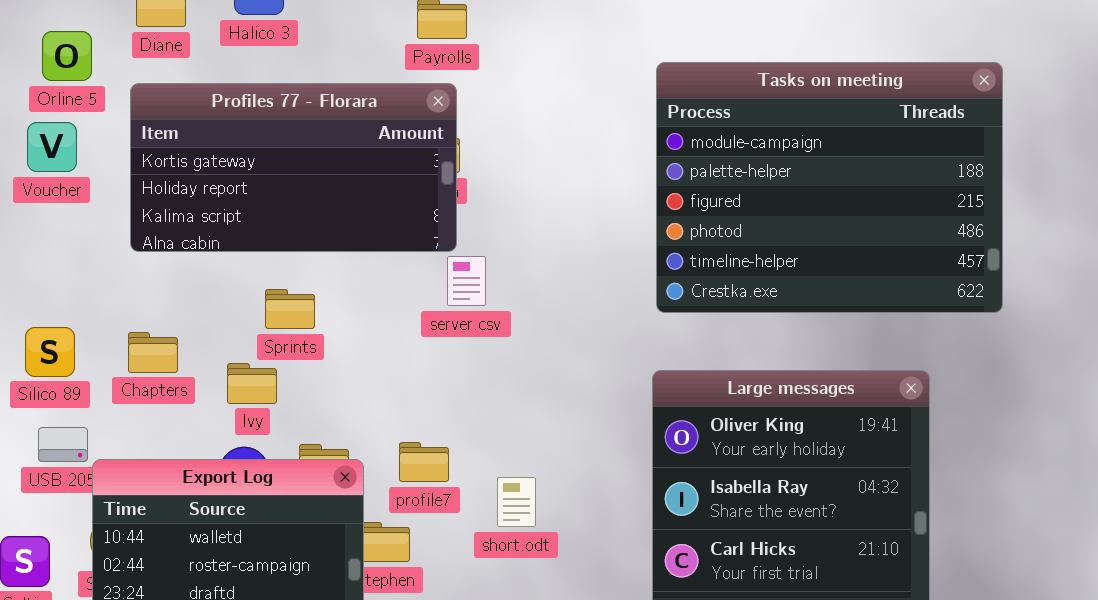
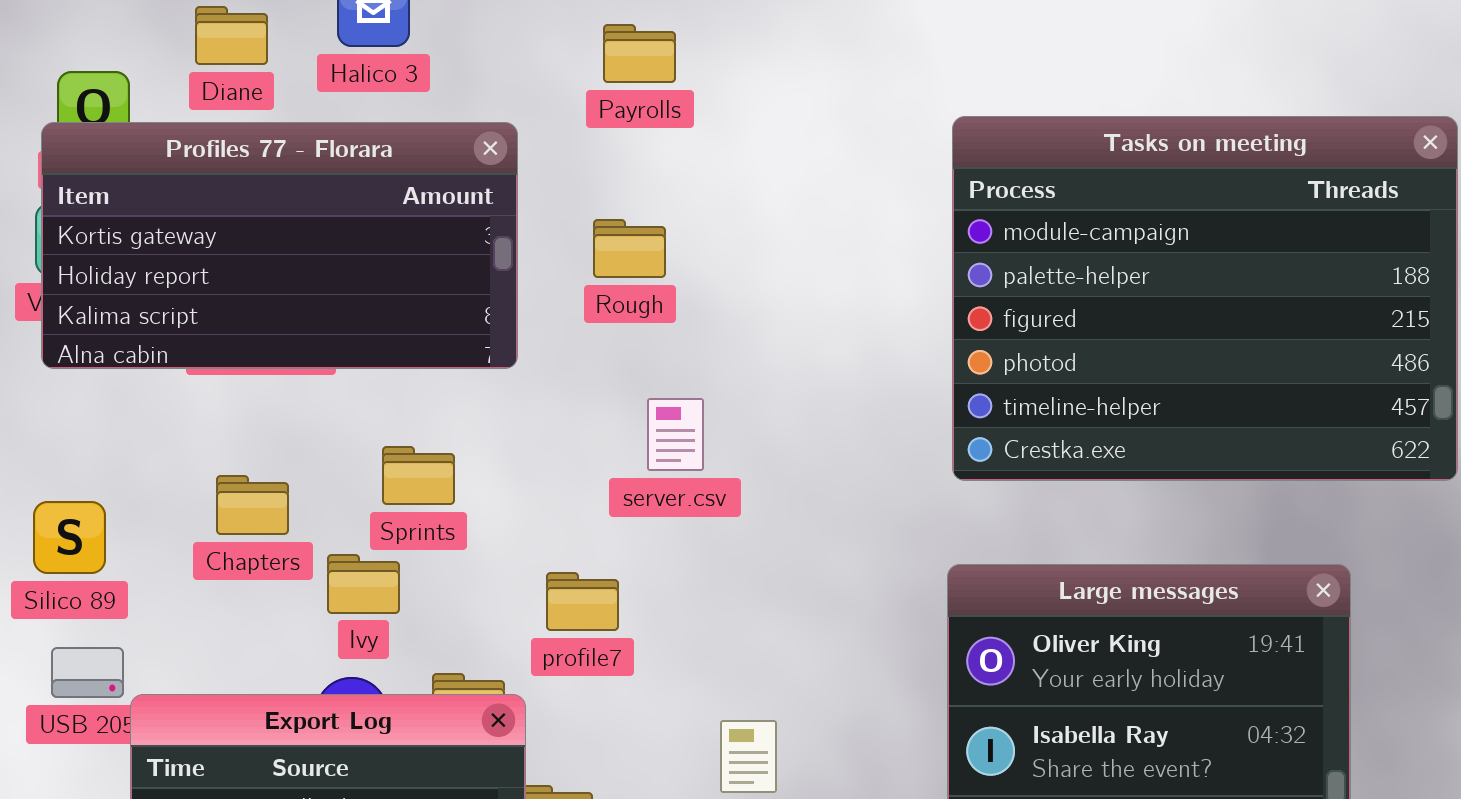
Profiles 77 - Florara: [130,83,457,252] -> [41,122,518,369], moved
Chapters: [128,332,178,373] -> [216,475,289,535], moved
profile7: [399,442,449,482] -> [546,572,619,631], moved

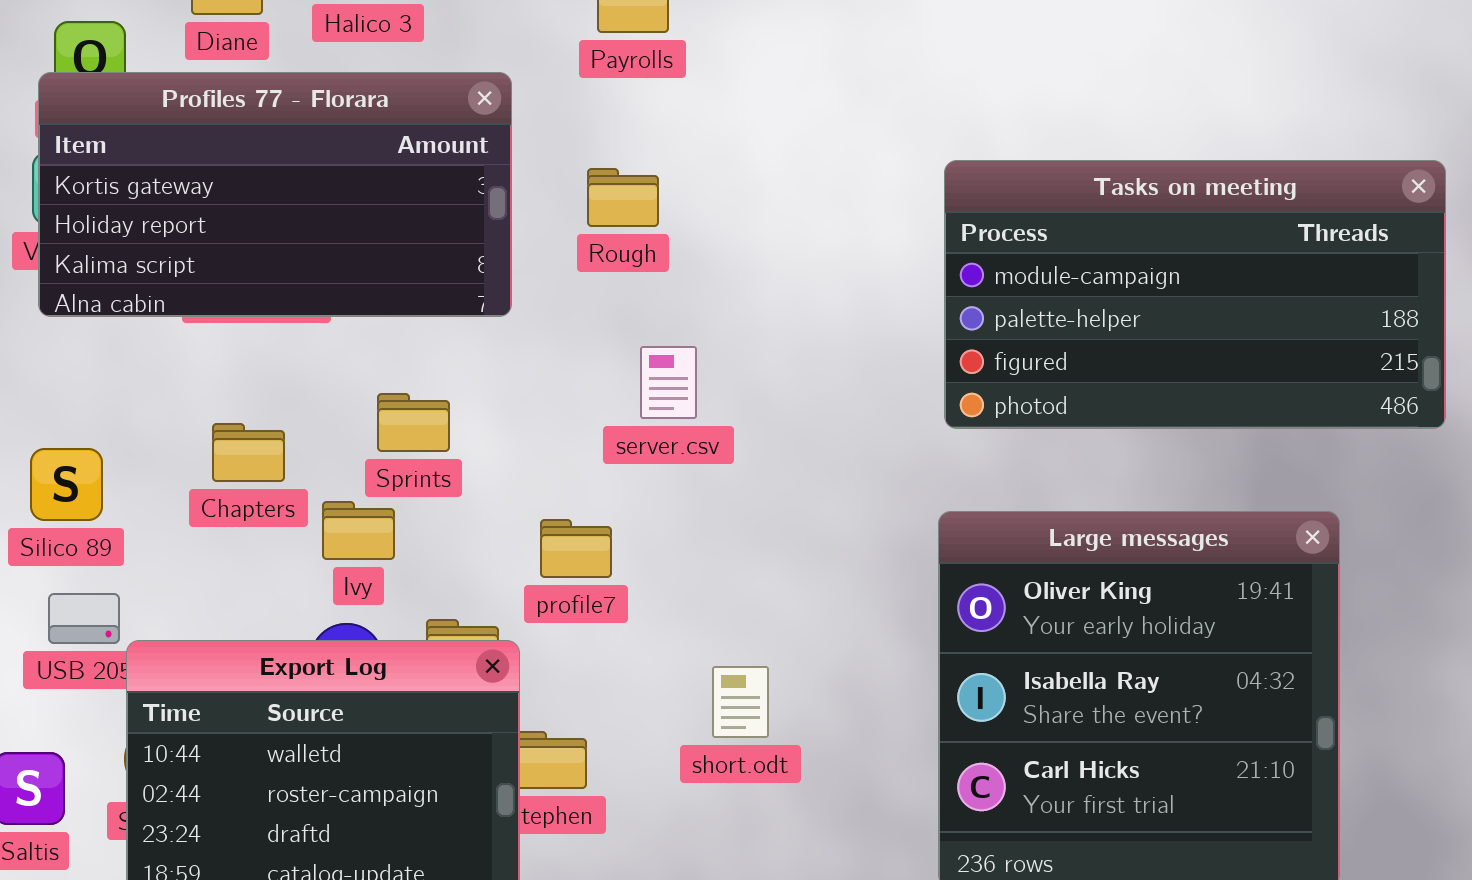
Tasks on meeting: [952,116,1458,481] -> [944,160,1446,429], resized

